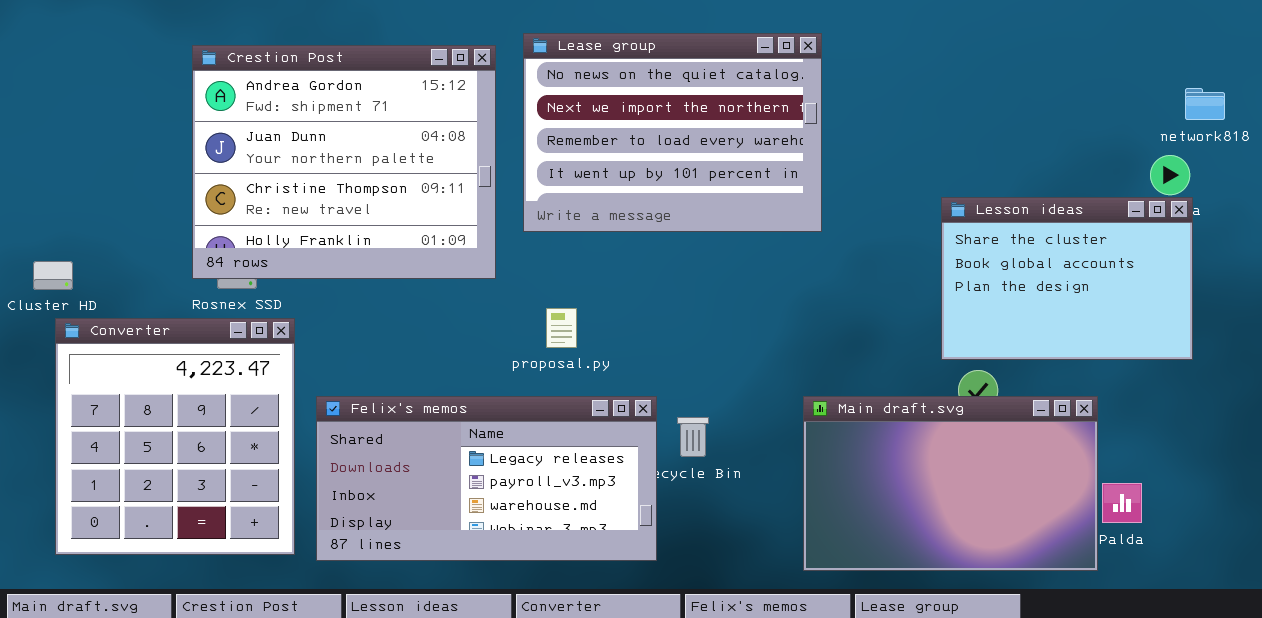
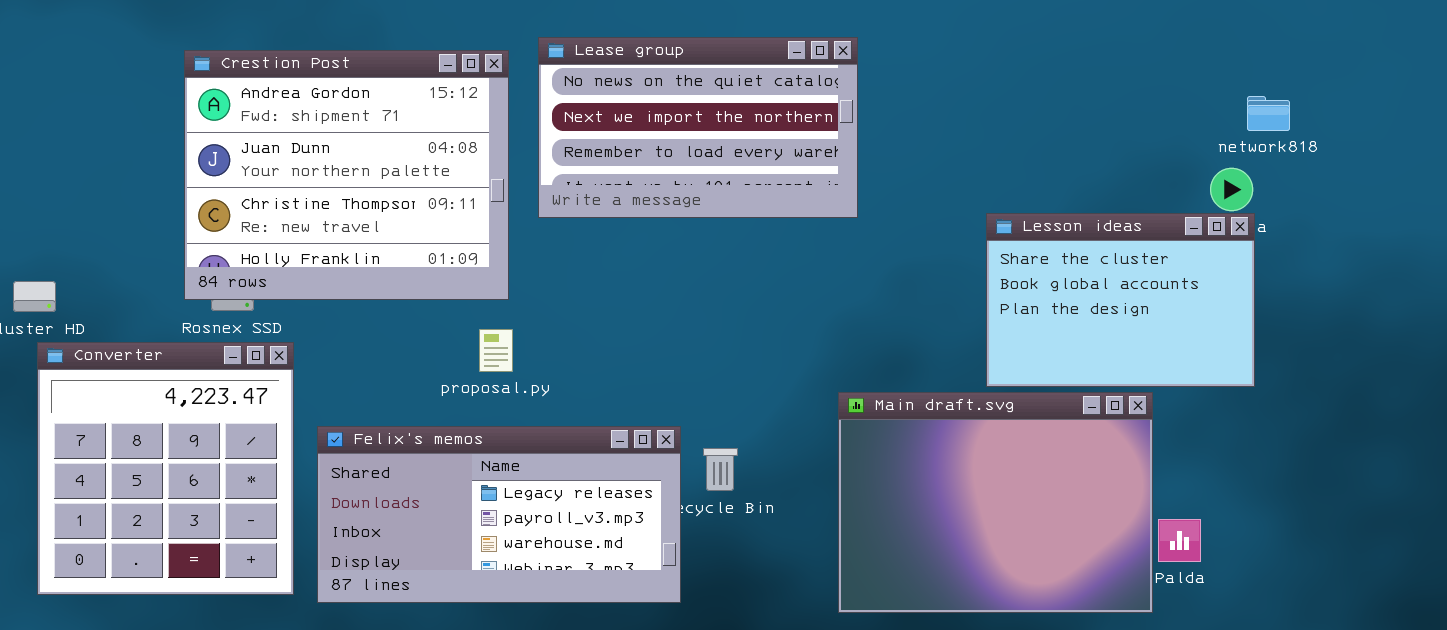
Lease group: [523,33,822,232] -> [538,37,858,218], resized
proposal.py: [546,308,577,348] -> [479,329,513,372], moved
Main draft.svg: [803,396,1098,571] -> [838,392,1153,613], resized

